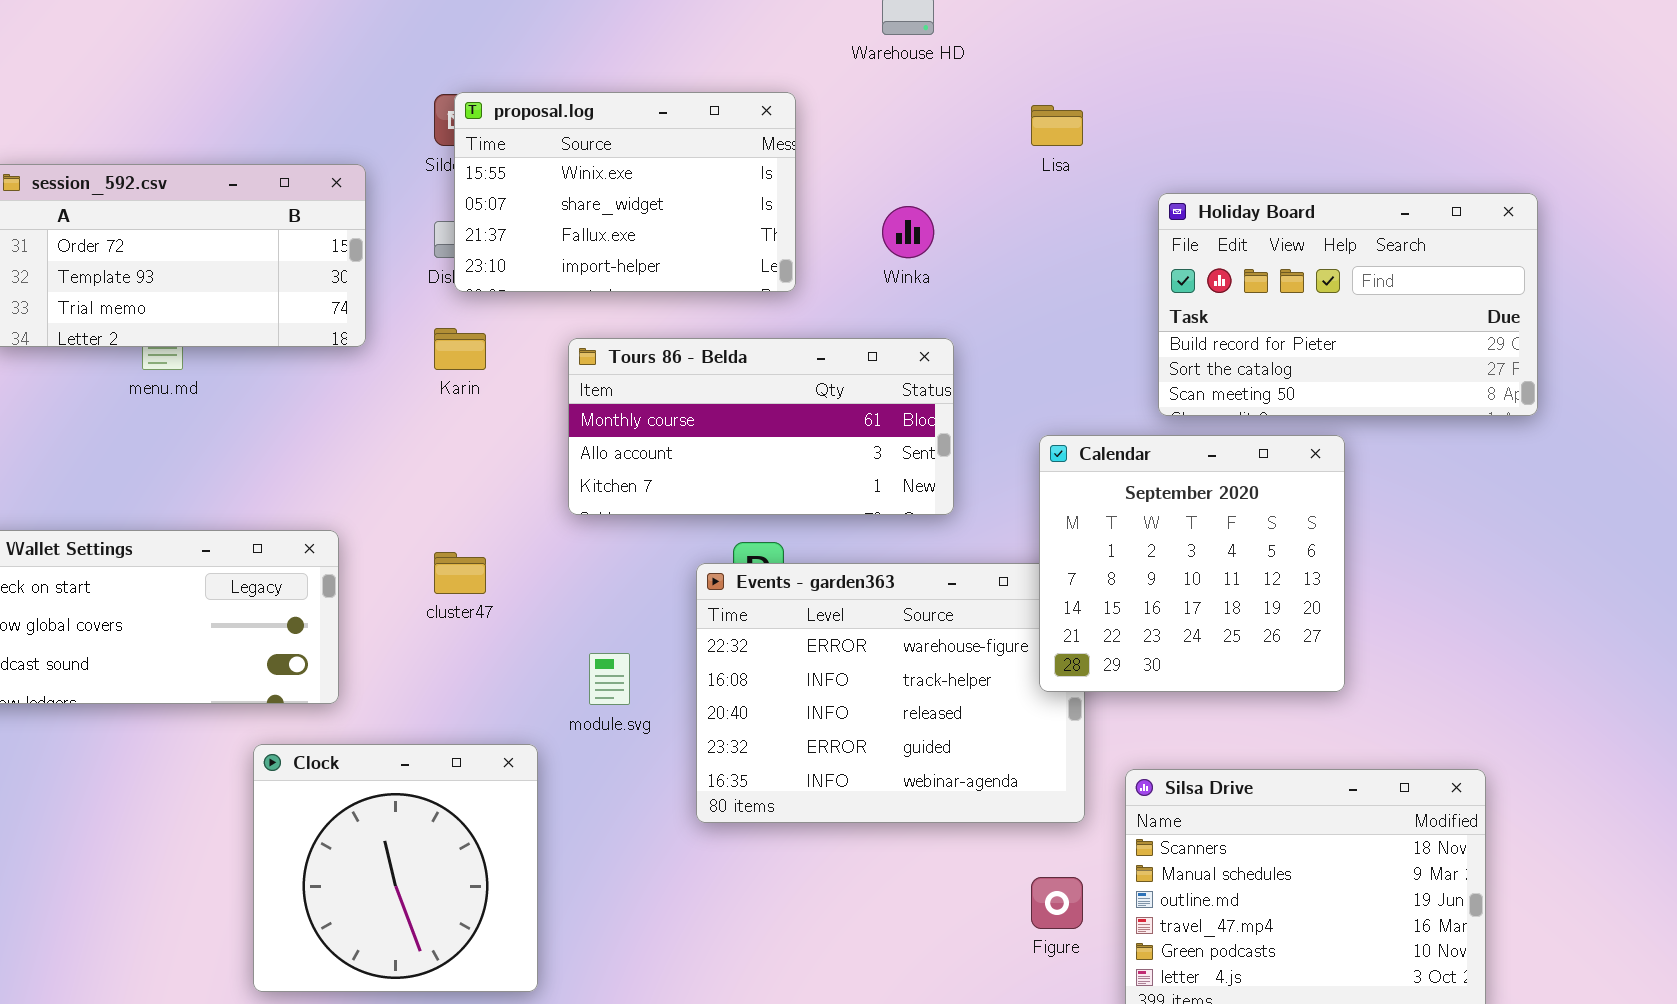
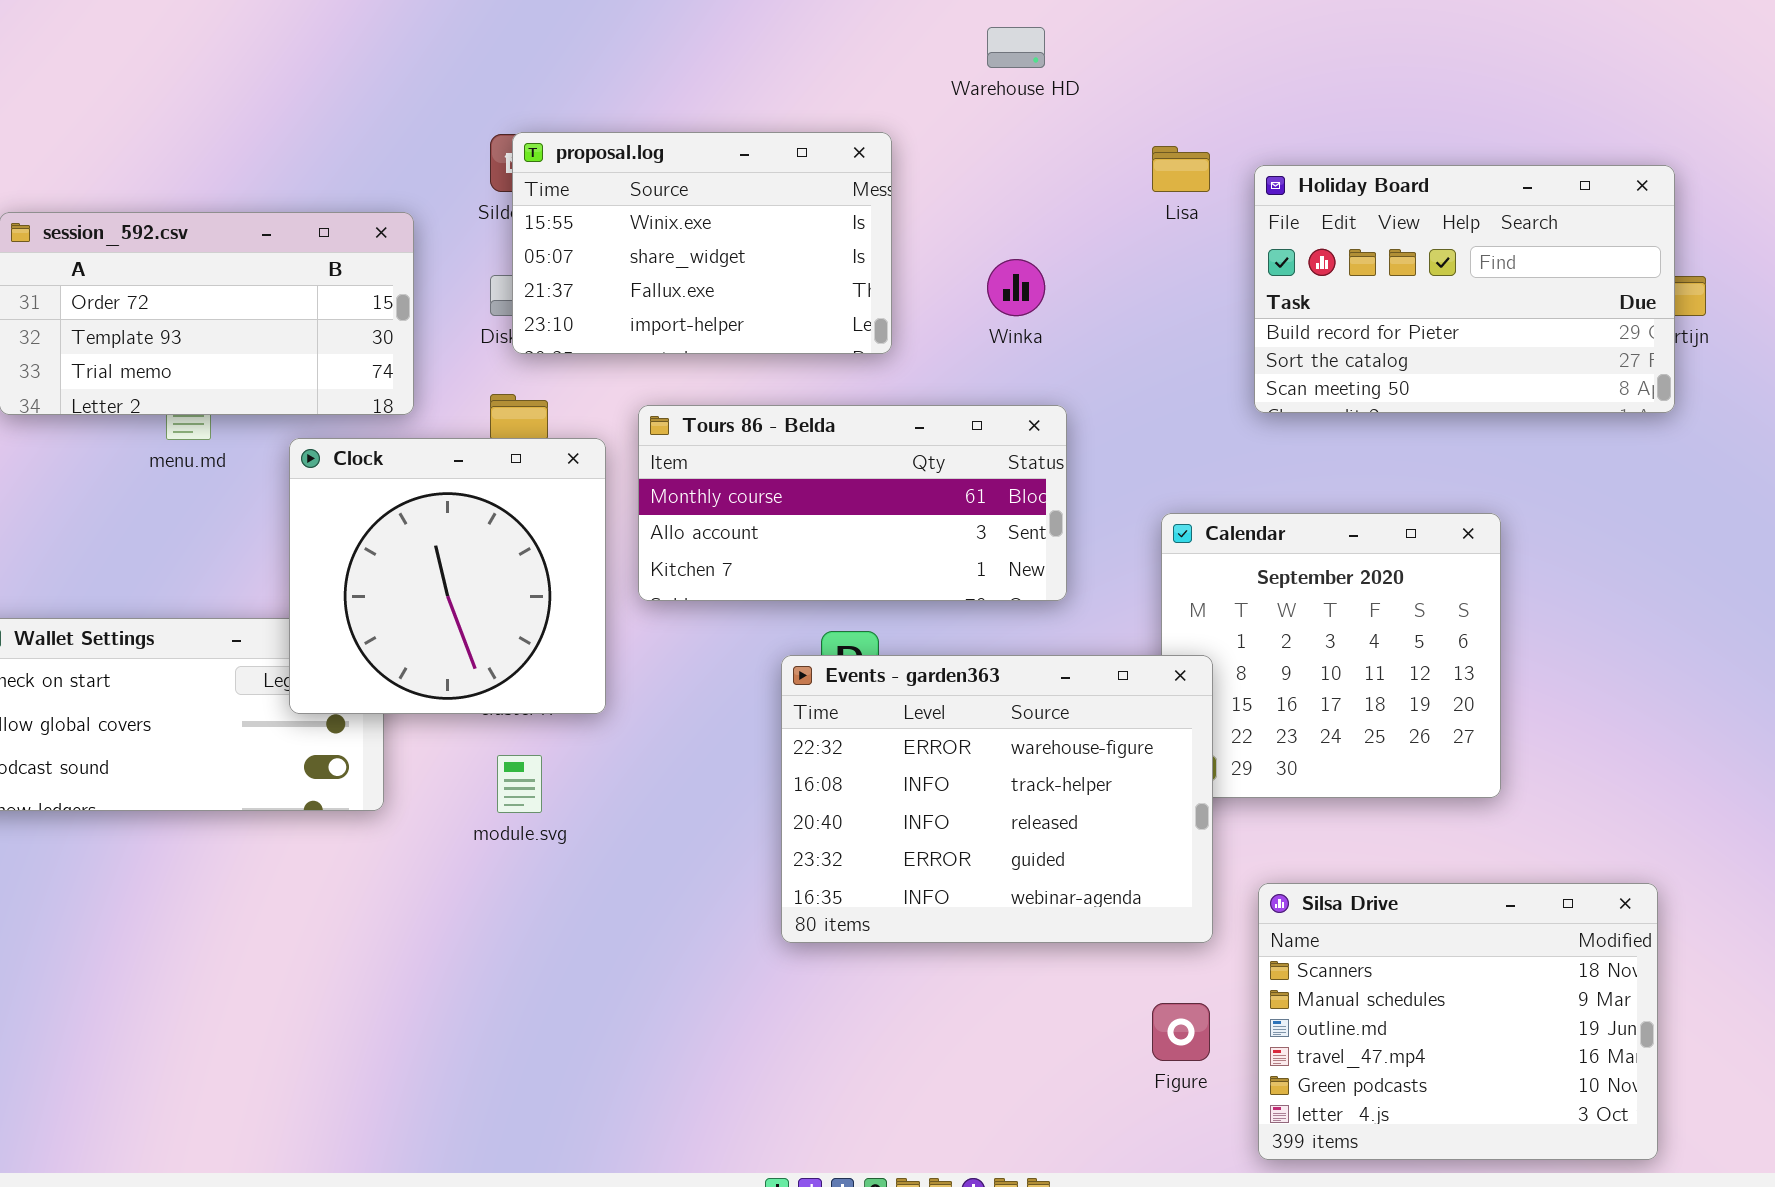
Holiday Board: [1158,193,1538,416] -> [1254,165,1675,413], moved
Events - garden363: [696,563,1085,823] -> [781,655,1213,943], raised
module.svg: [589,653,630,705] -> [497,755,542,813], moved
Clock: [253,744,538,992] -> [289,438,606,714], moved

